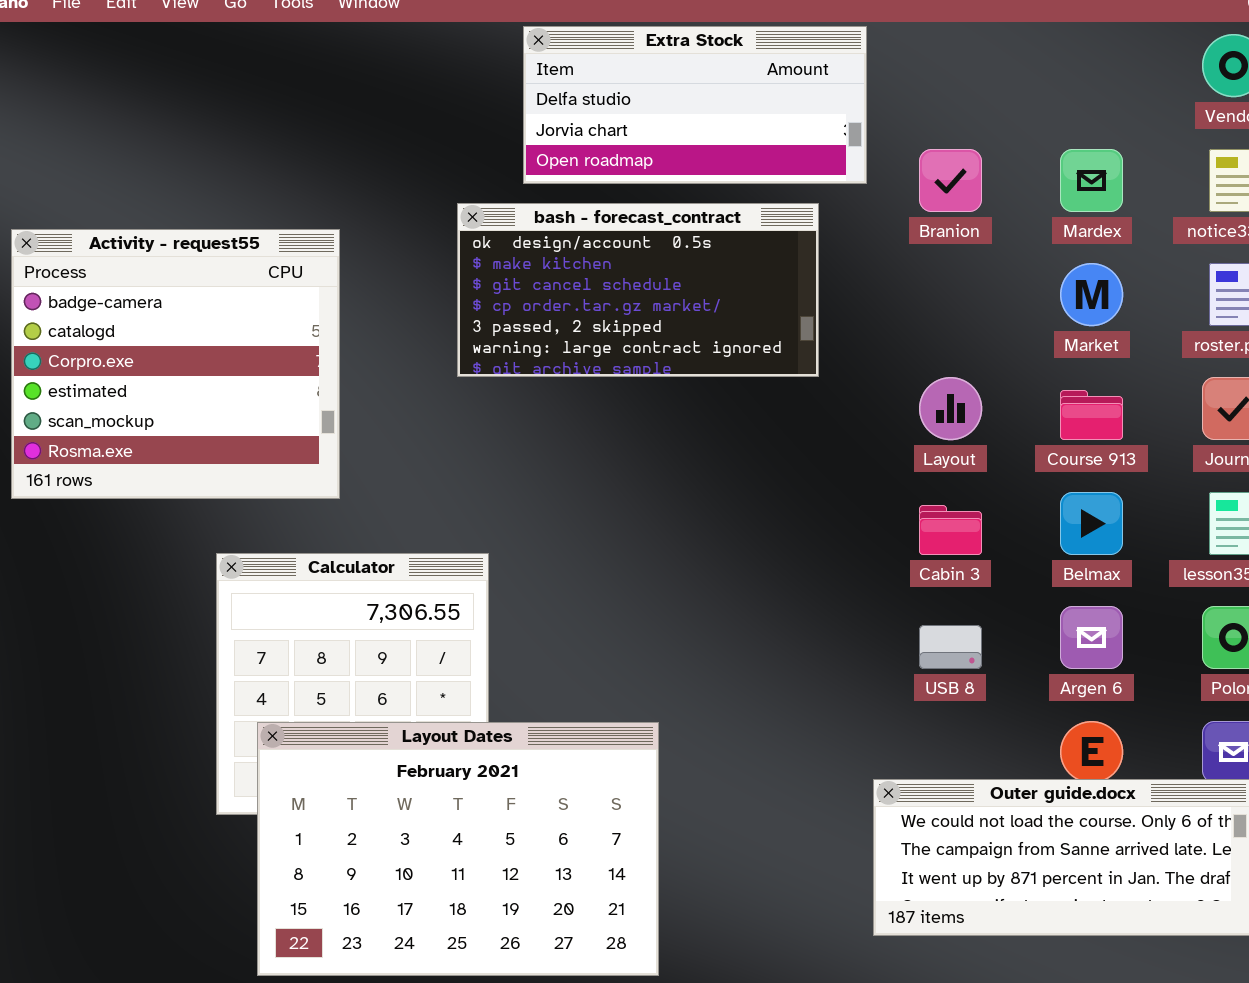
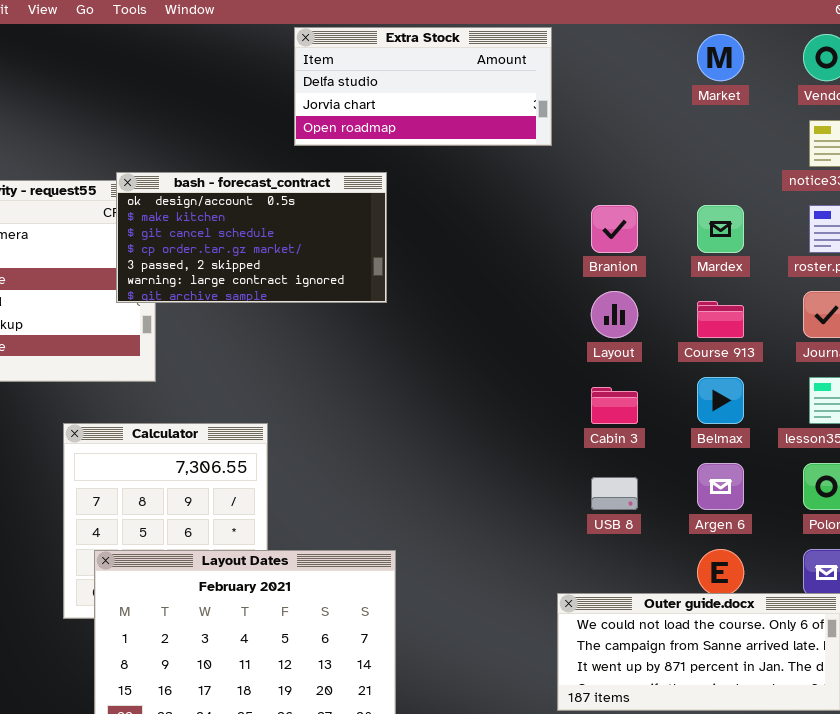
Branion: [919,149,982,212] -> [591,205,638,253], moved
Mardex: [1060,149,1123,212] -> [697,205,744,253], moved
bash - forecast_contract: [457,203,819,377] -> [116,172,387,303], moved
Market: [1060,263,1123,326] -> [697,34,744,81], moved

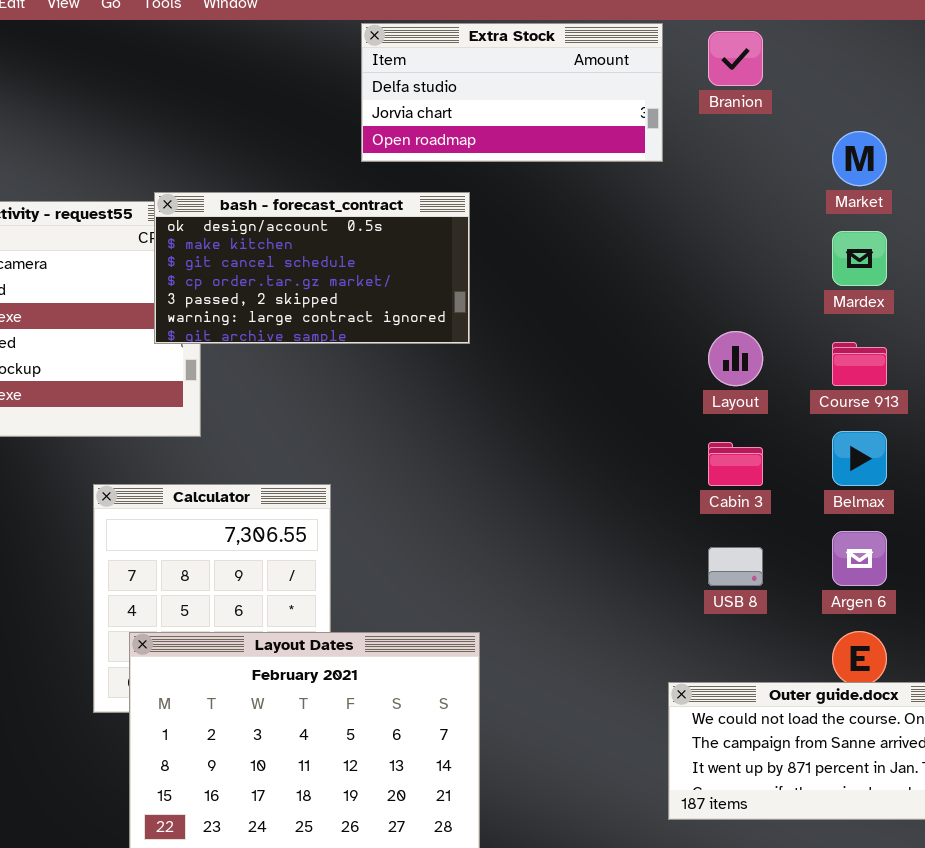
Market: [697,34,744,81] -> [832,131,887,186], moved
Branion: [591,205,638,253] -> [708,31,763,86], moved

